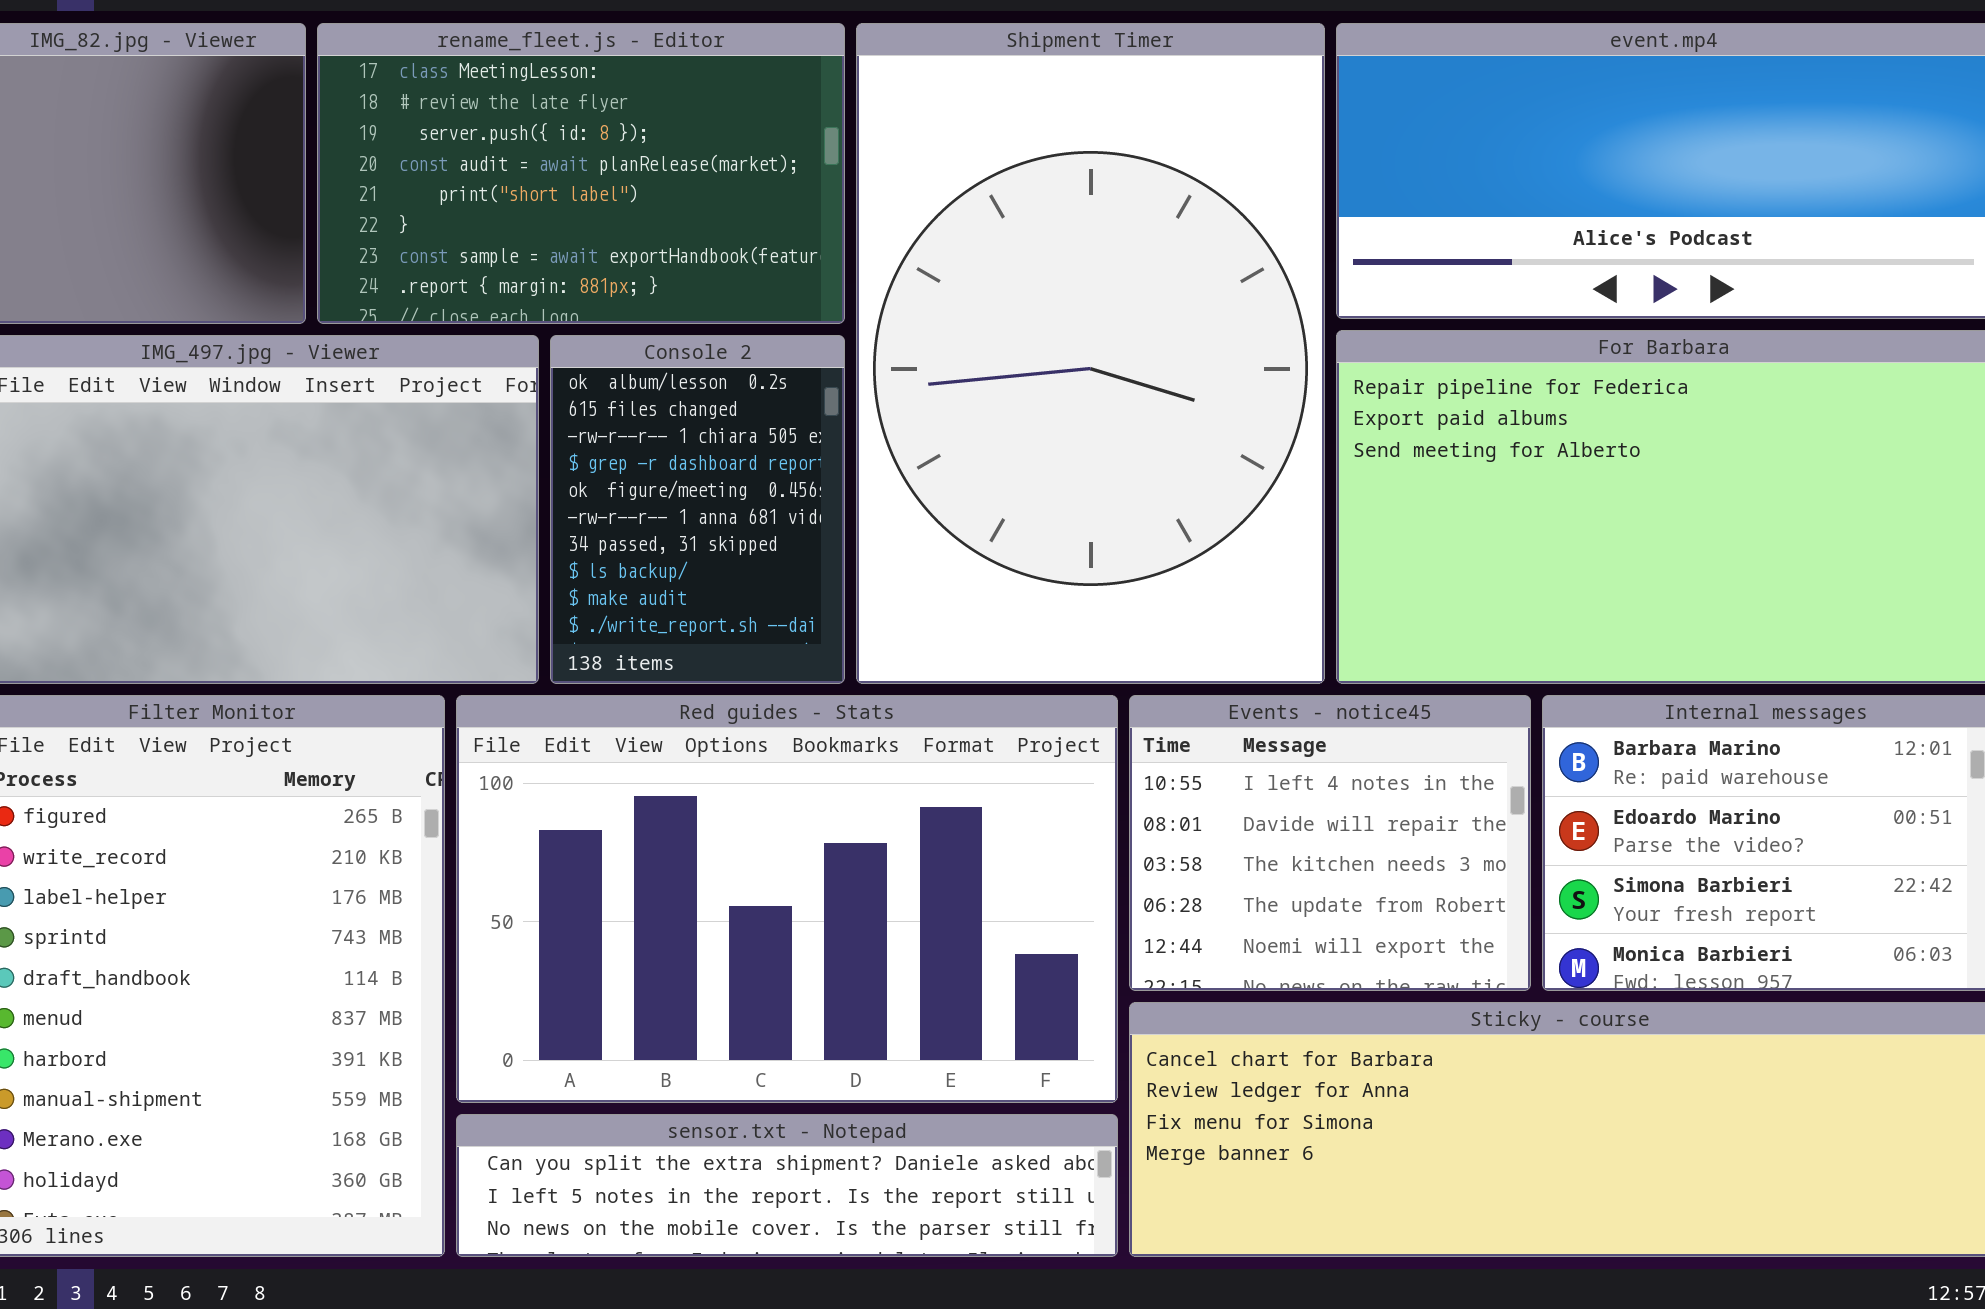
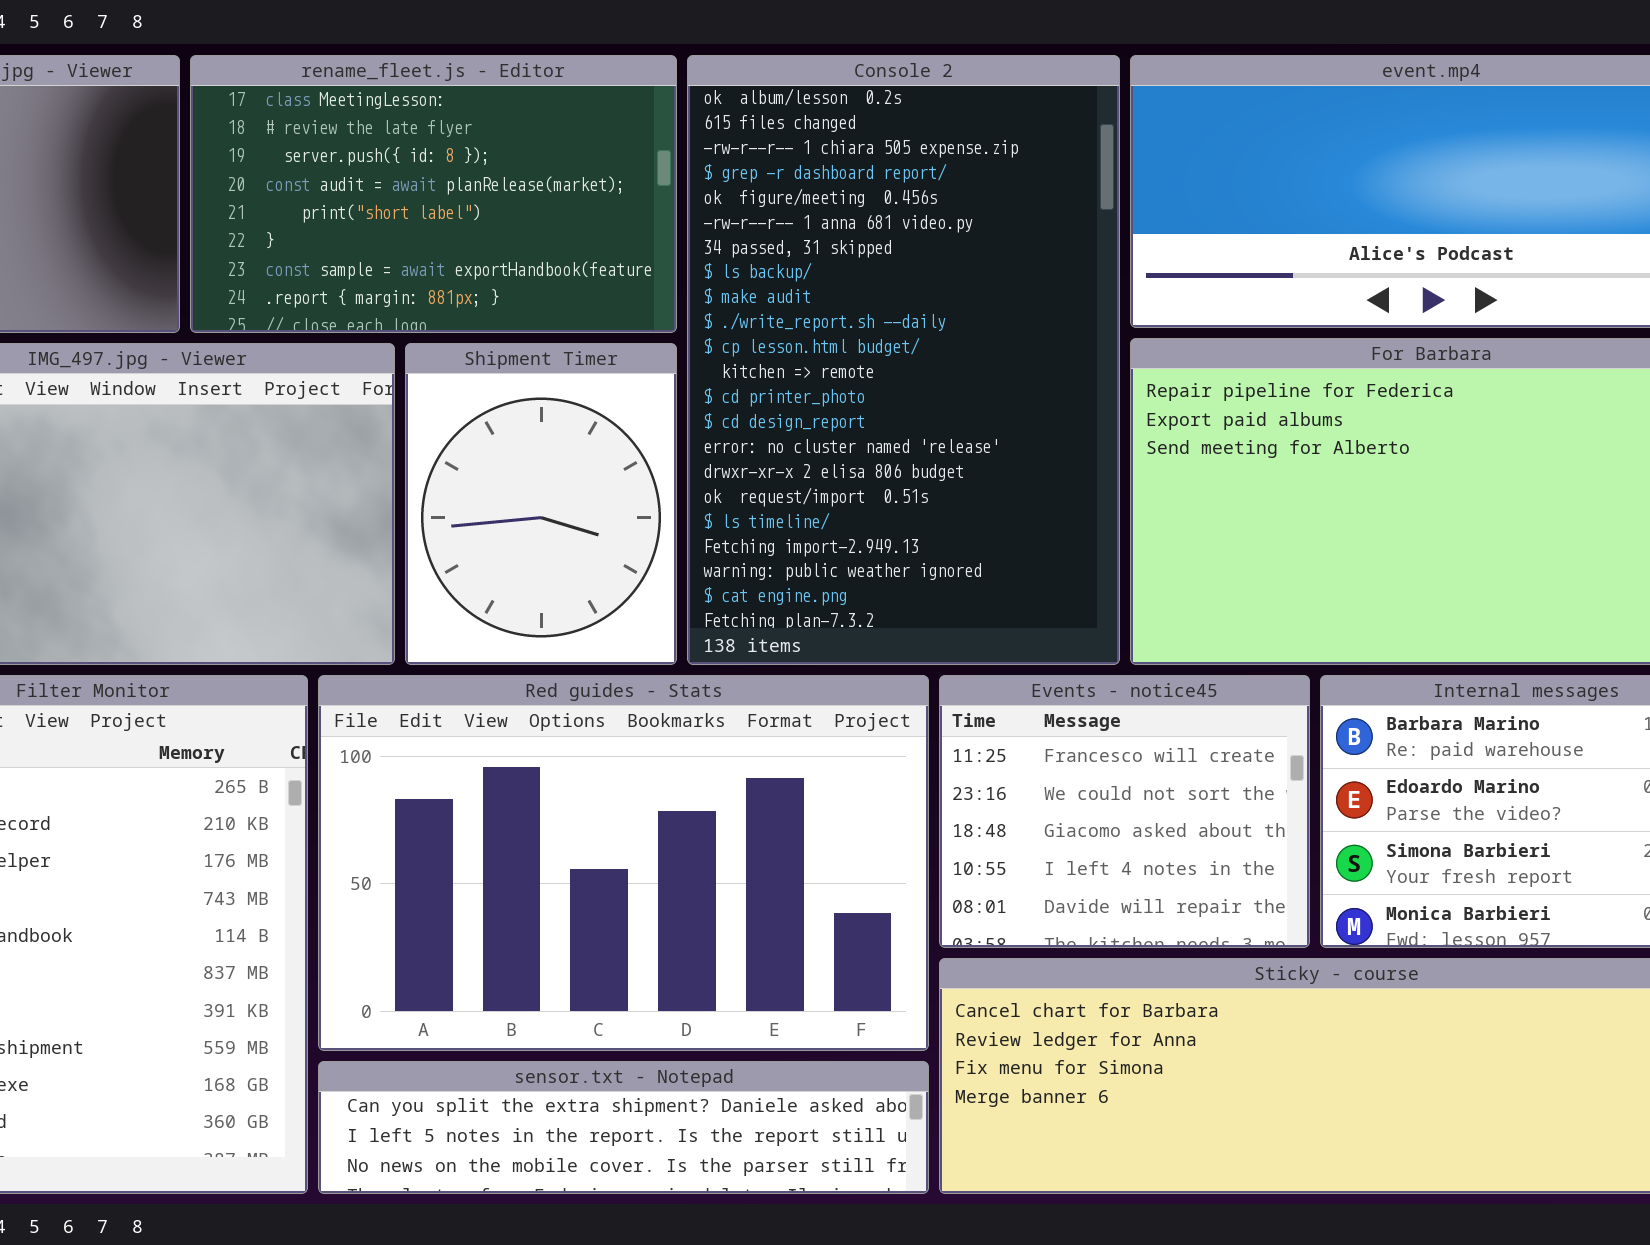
Shipment Timer: [856,23,1325,684] -> [405,343,677,665], moved, resized
Console 2: [550,335,845,684] -> [687,55,1120,665], moved, resized
Events - notice45: [1129,695,1531,991] -> [939,675,1310,948], scrolled up 3 rows

